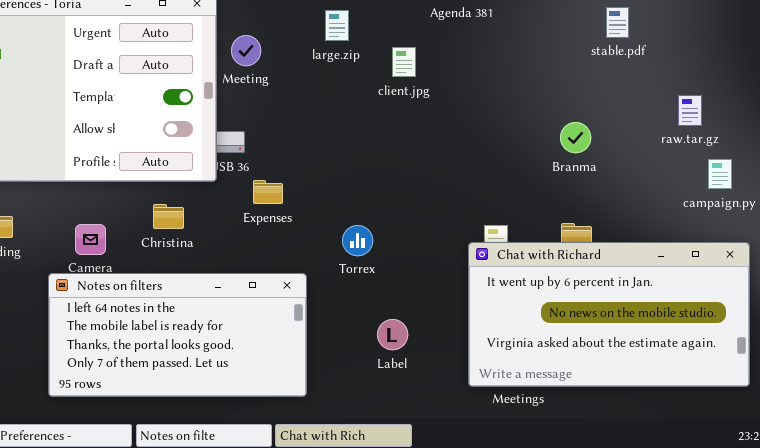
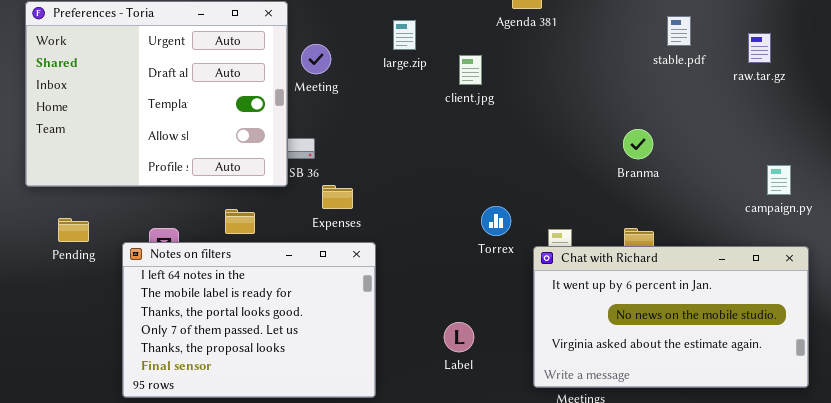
raw.tar.gz: [678,95,702,126] -> [748,33,771,63], moved
Torrex: [342,225,373,256] -> [481,206,511,236], moved
Notes on filters: [48,273,307,397] -> [122,242,376,398], resized

